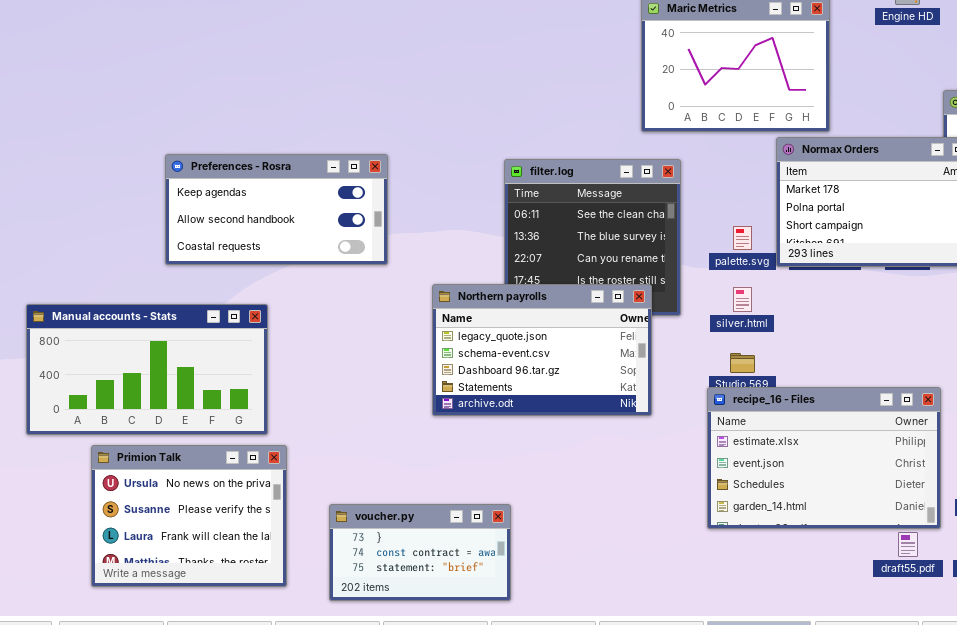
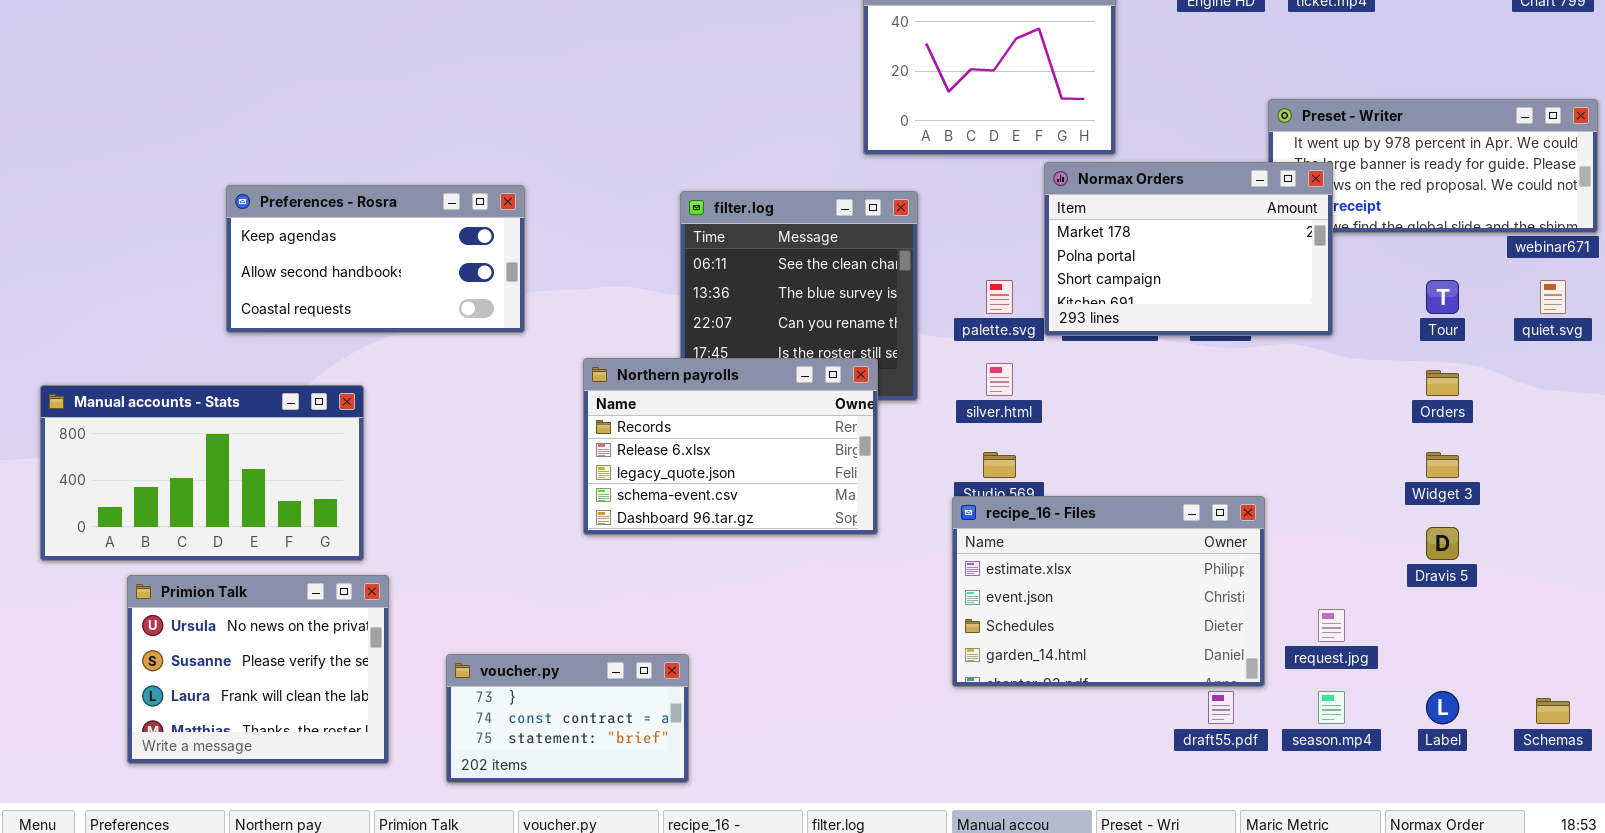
Northern payrolls: [432,284,652,416] -> [583,358,878,535], scrolled up 2 rows

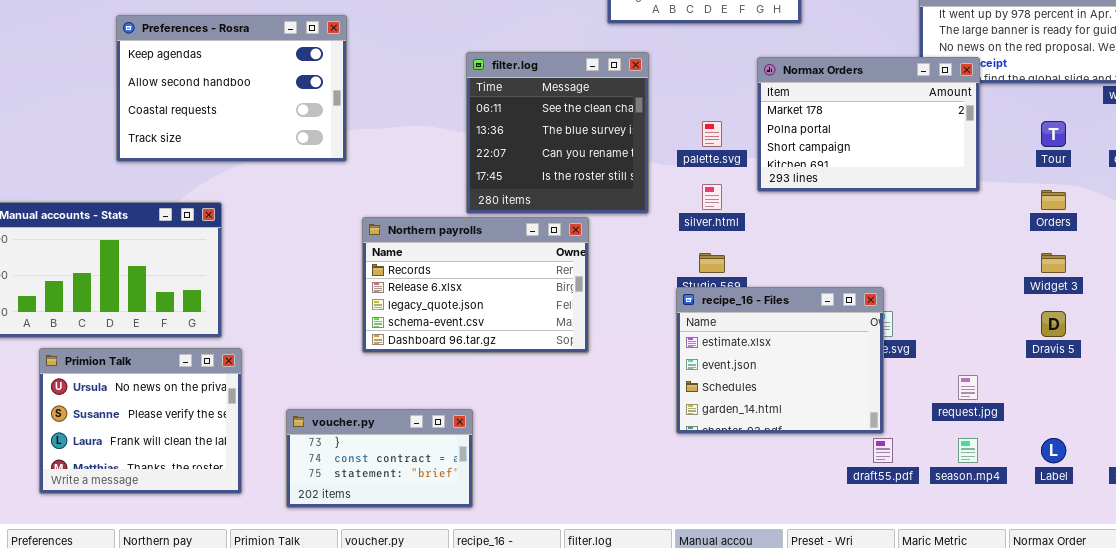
Normax Orders: [1044,162,1333,336] -> [757,57,980,192], moved
Preferences - Rosra: [226,185,525,333] -> [116,15,347,162], resized
Northern payrolls: [583,358,878,535] -> [362,217,589,353], moved
recipe_16 - Files: [952,496,1265,687] -> [676,287,884,434], resized

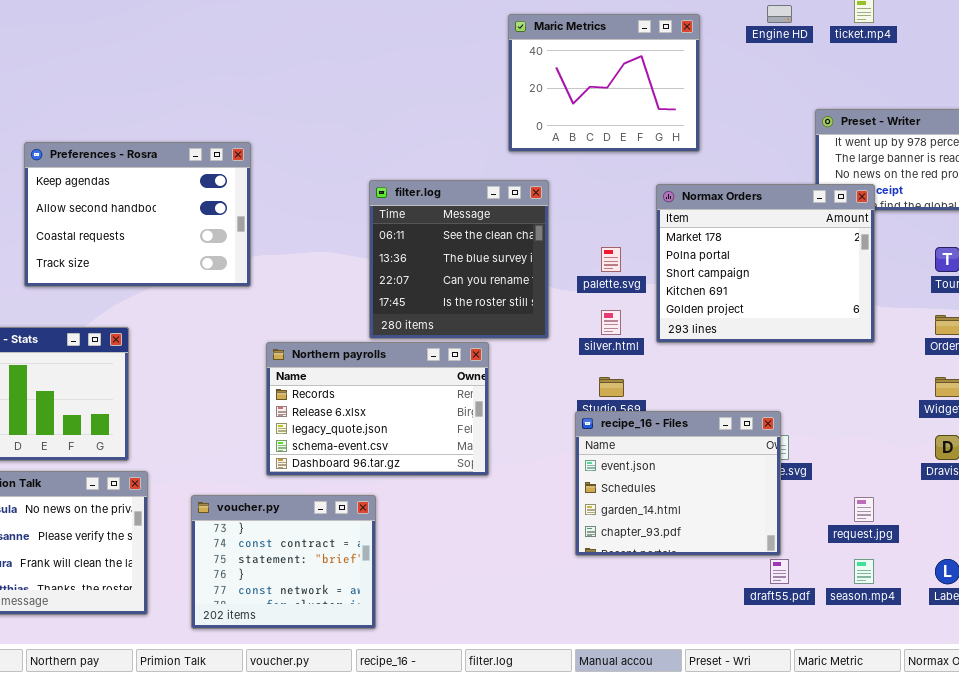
Normax Orders: [757,57,980,192] -> [656,184,875,343], resized
recipe_16 - Files: [676,287,884,434] -> [575,411,781,556], scrolled down 1 row
voucher.py: [286,409,473,508] -> [191,495,376,629], resized

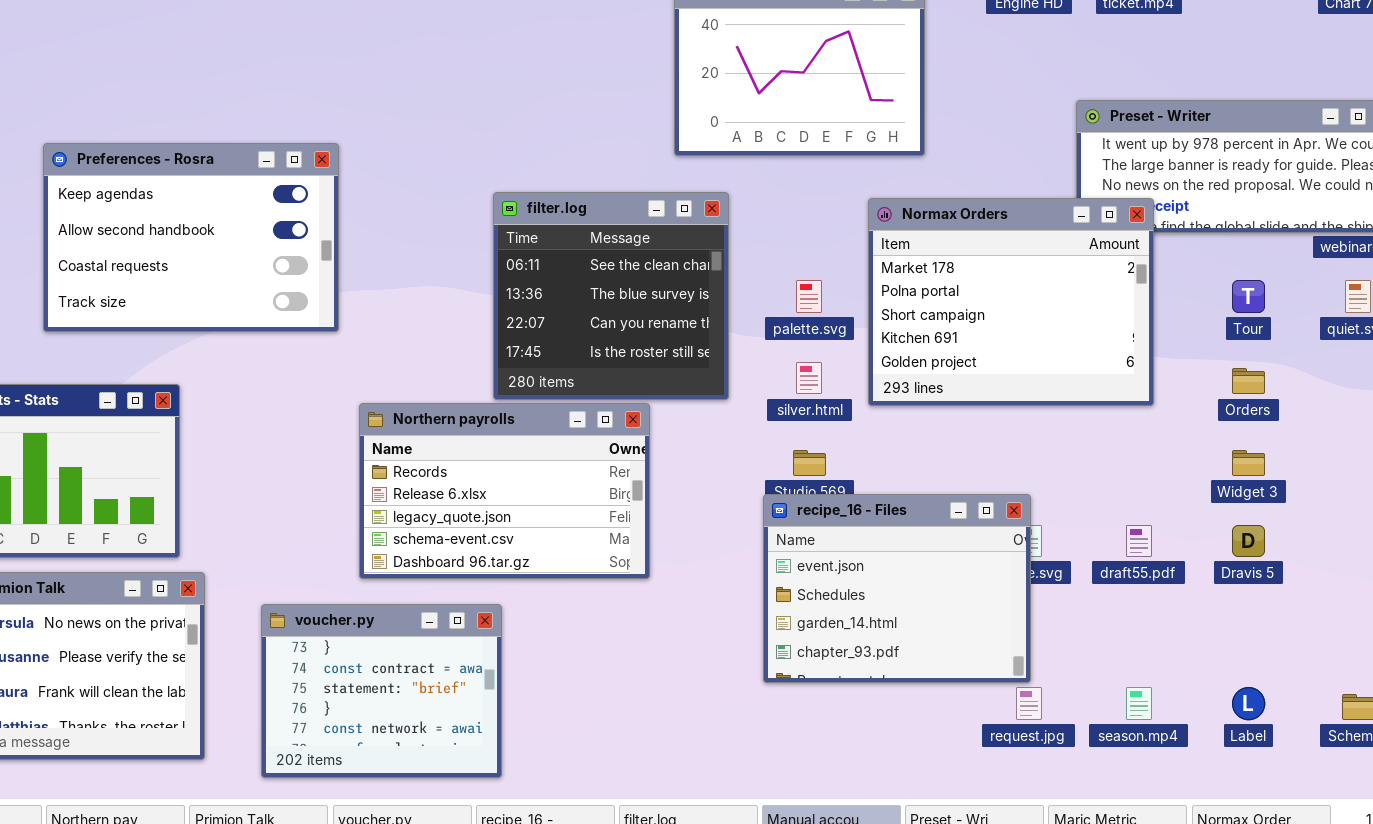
request.jpg: [854,497,874,522] -> [1016,687,1042,720], moved
draft55.pdf: [770,559,789,584] -> [1126,525,1152,557], moved

